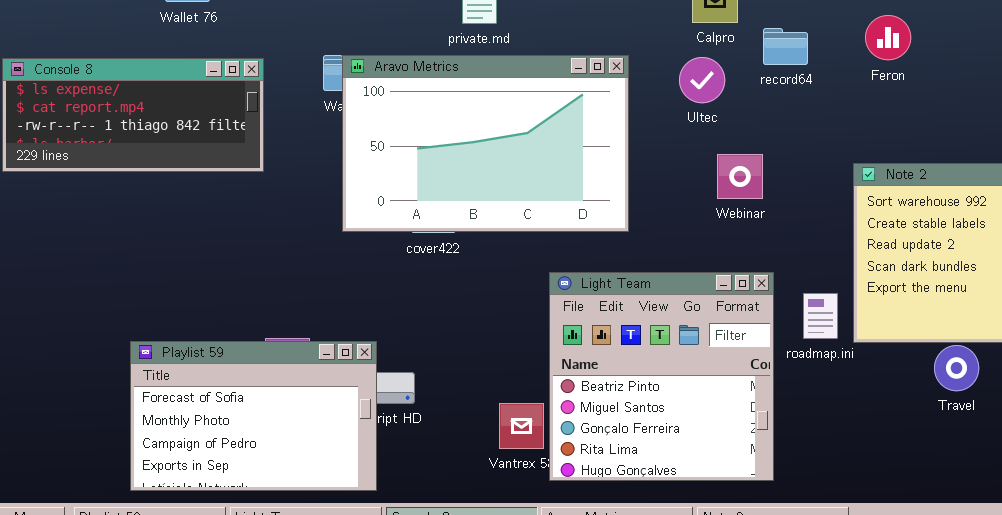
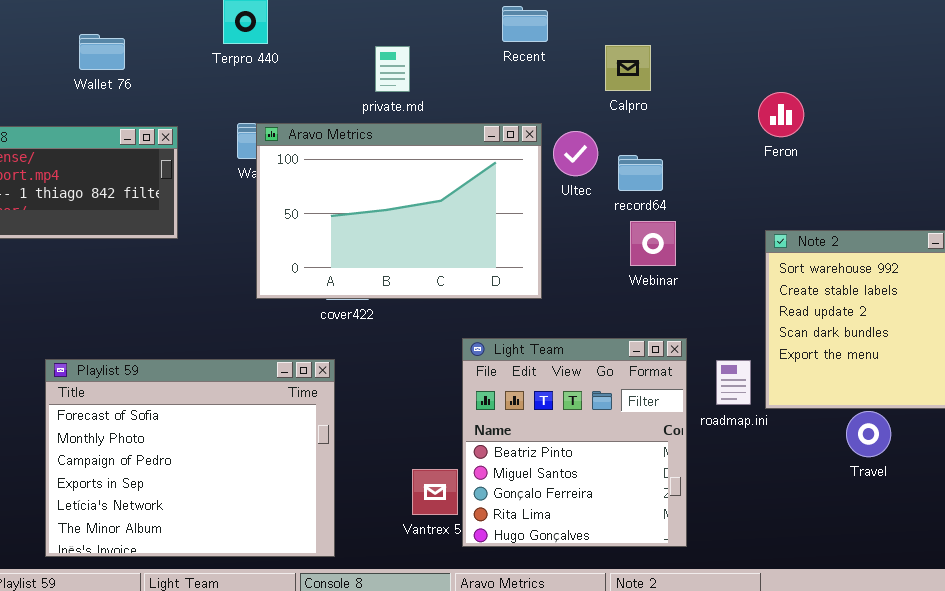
Feron: [865,15,911,60] -> [758,92,804,137], moved
record64: [763,28,808,65] -> [618,155,663,191], moved
Ultec: [679,57,725,103] -> [553,131,598,176], moved
Playlist 59: [130,341,377,491] -> [45,359,335,557], resized

